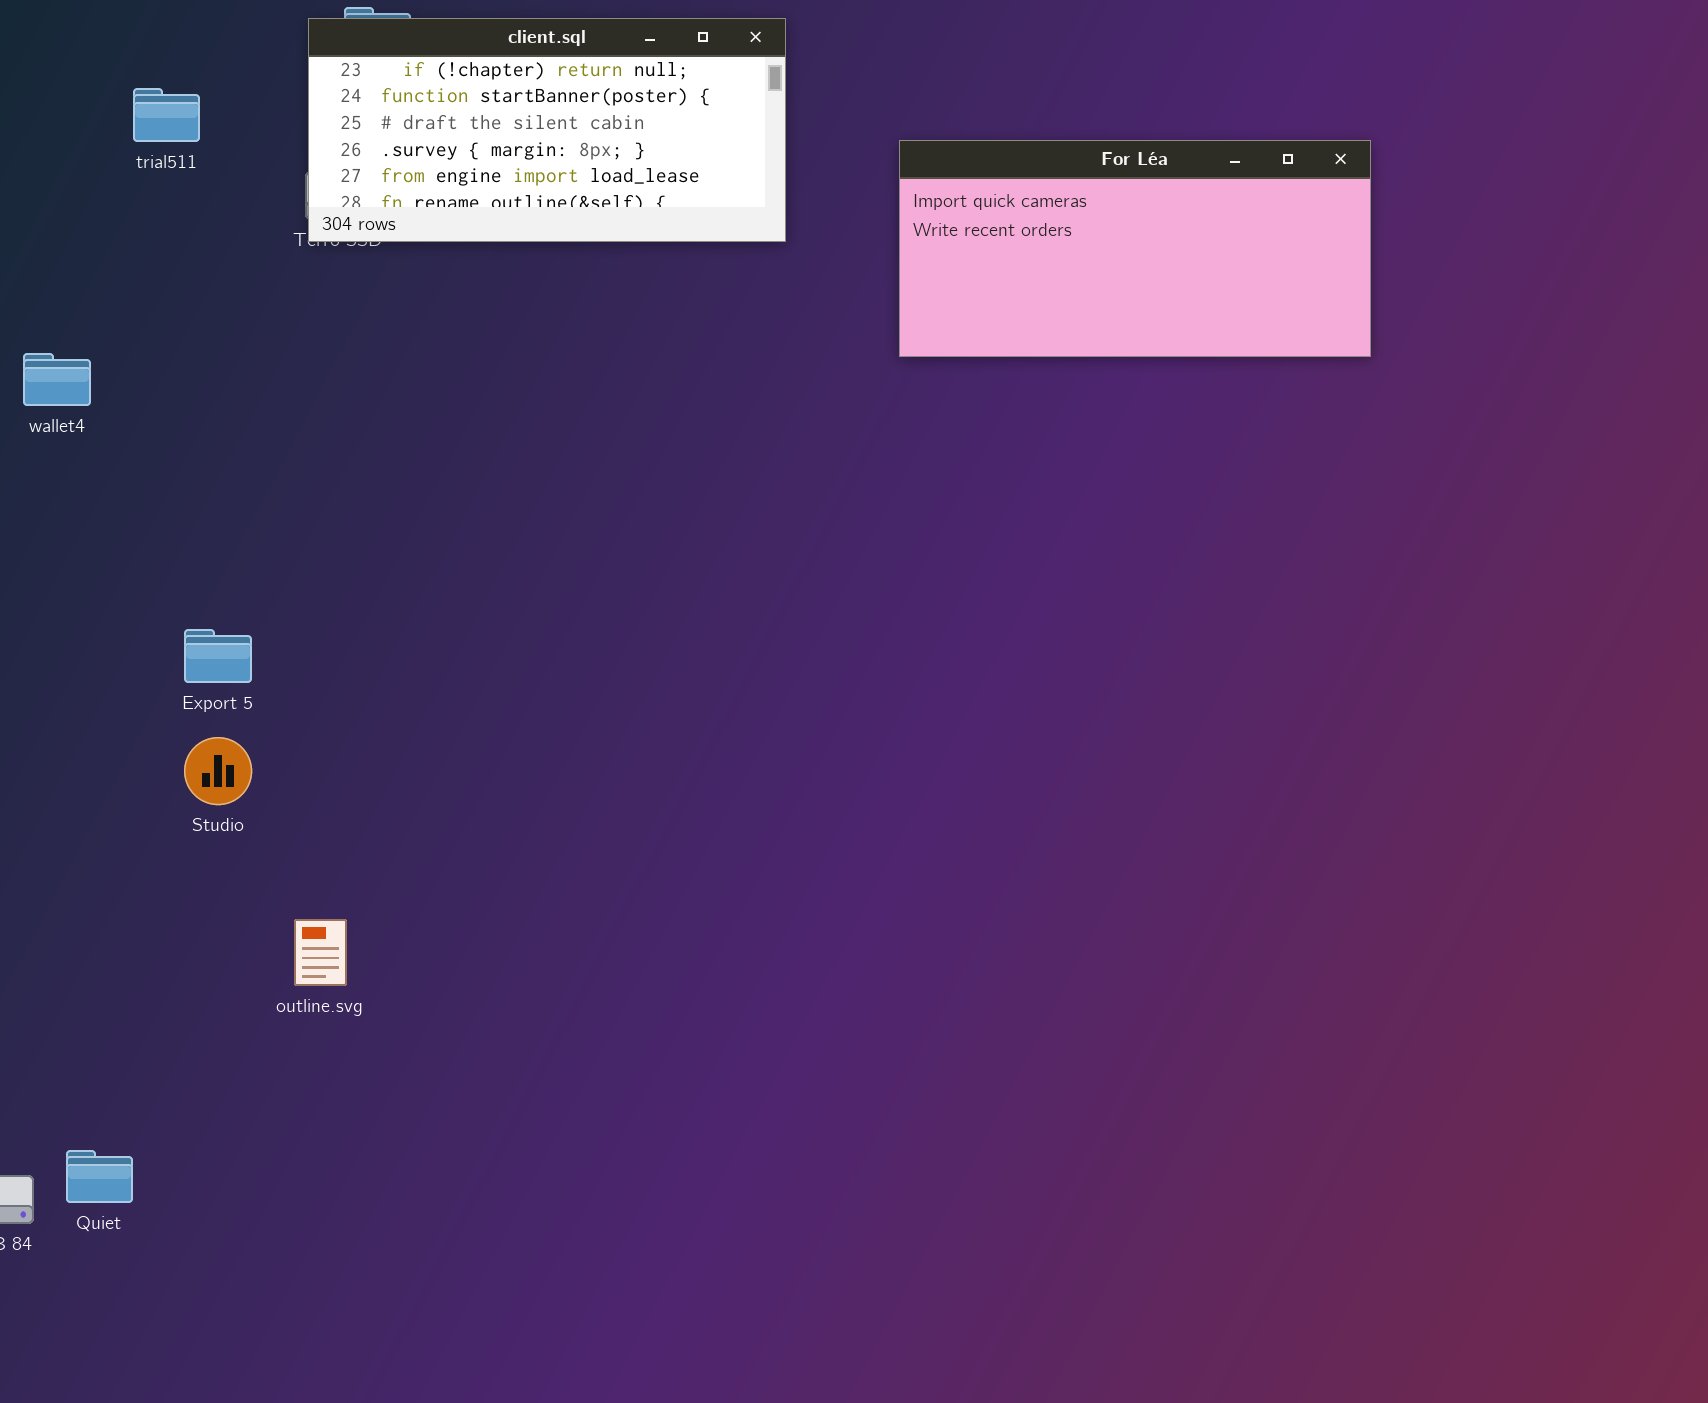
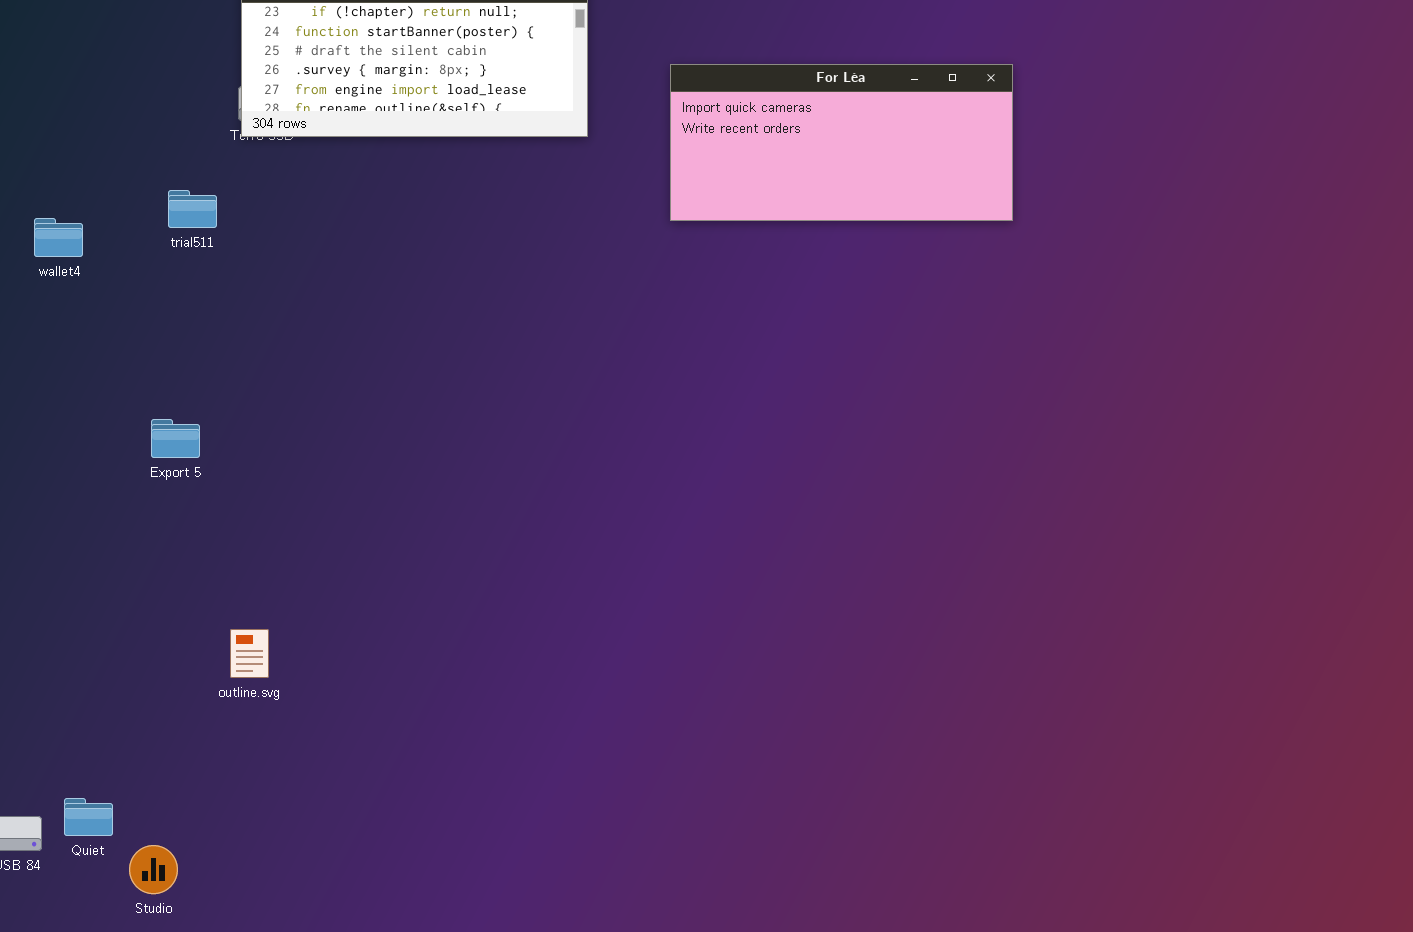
trial511: [133,88,200,142] -> [168,190,217,228], moved
Studio: [184,737,252,805] -> [129,845,178,894], moved

